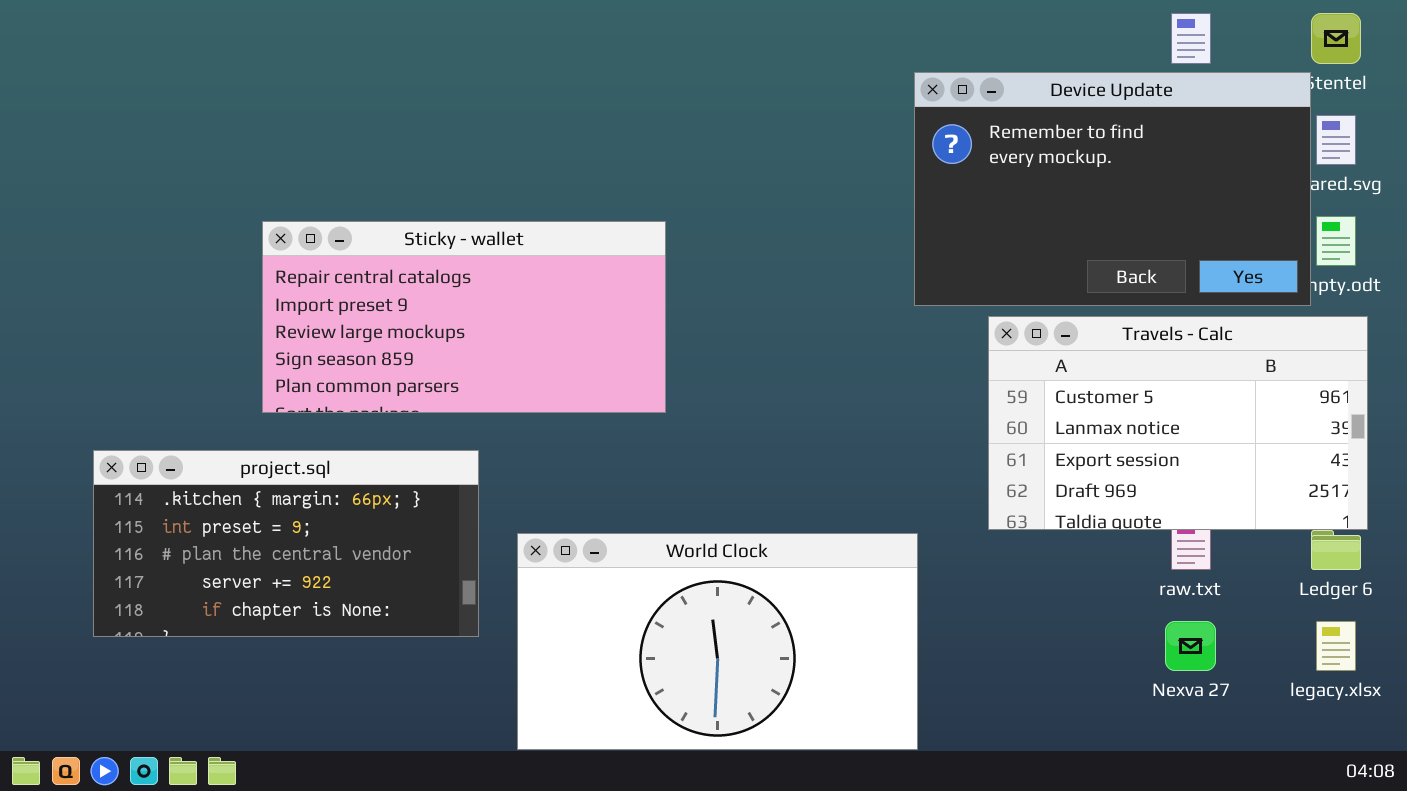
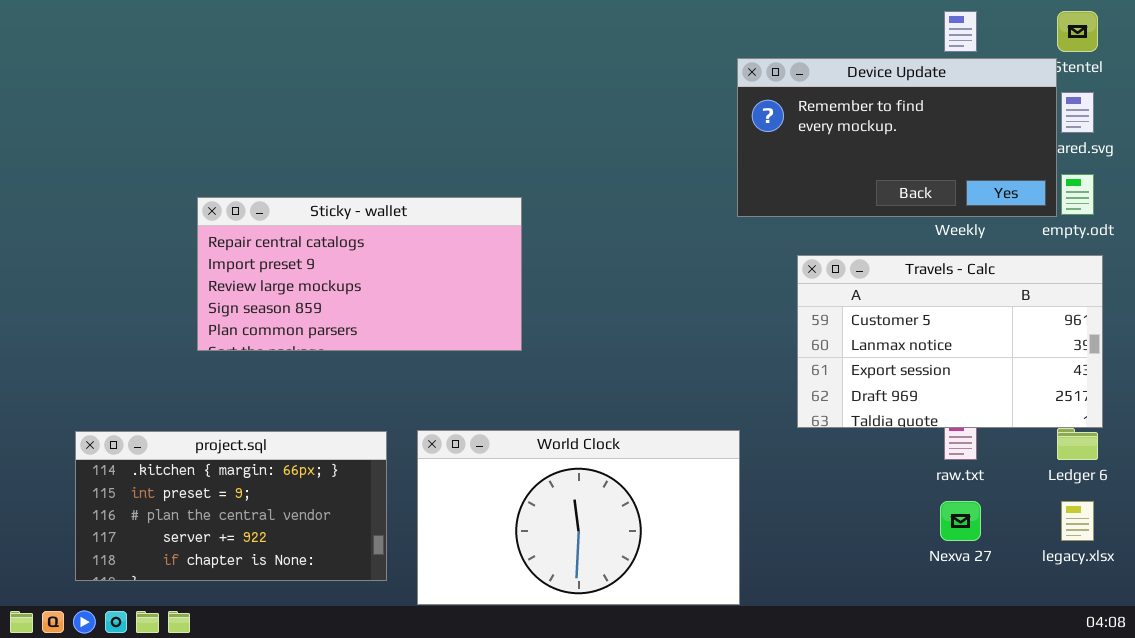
Device Update: [914,72,1311,306] -> [737,58,1057,217], resized
Sticky - wallet: [262,221,666,413] -> [197,197,522,351], moved
project.sql: [93,450,479,637] -> [75,431,387,581], moved

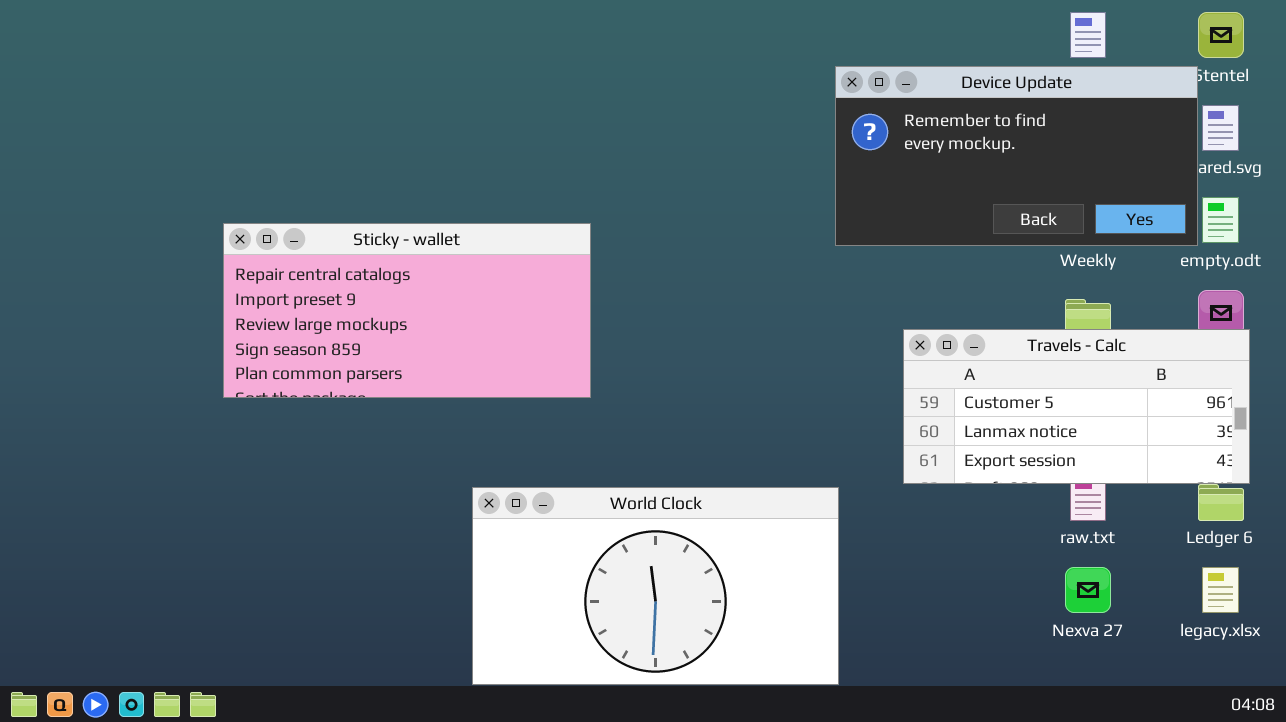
Travels - Calc: [797,255,1103,428] -> [903,329,1250,484], resized
project.sql: [75,431,387,581] -> none, closed

